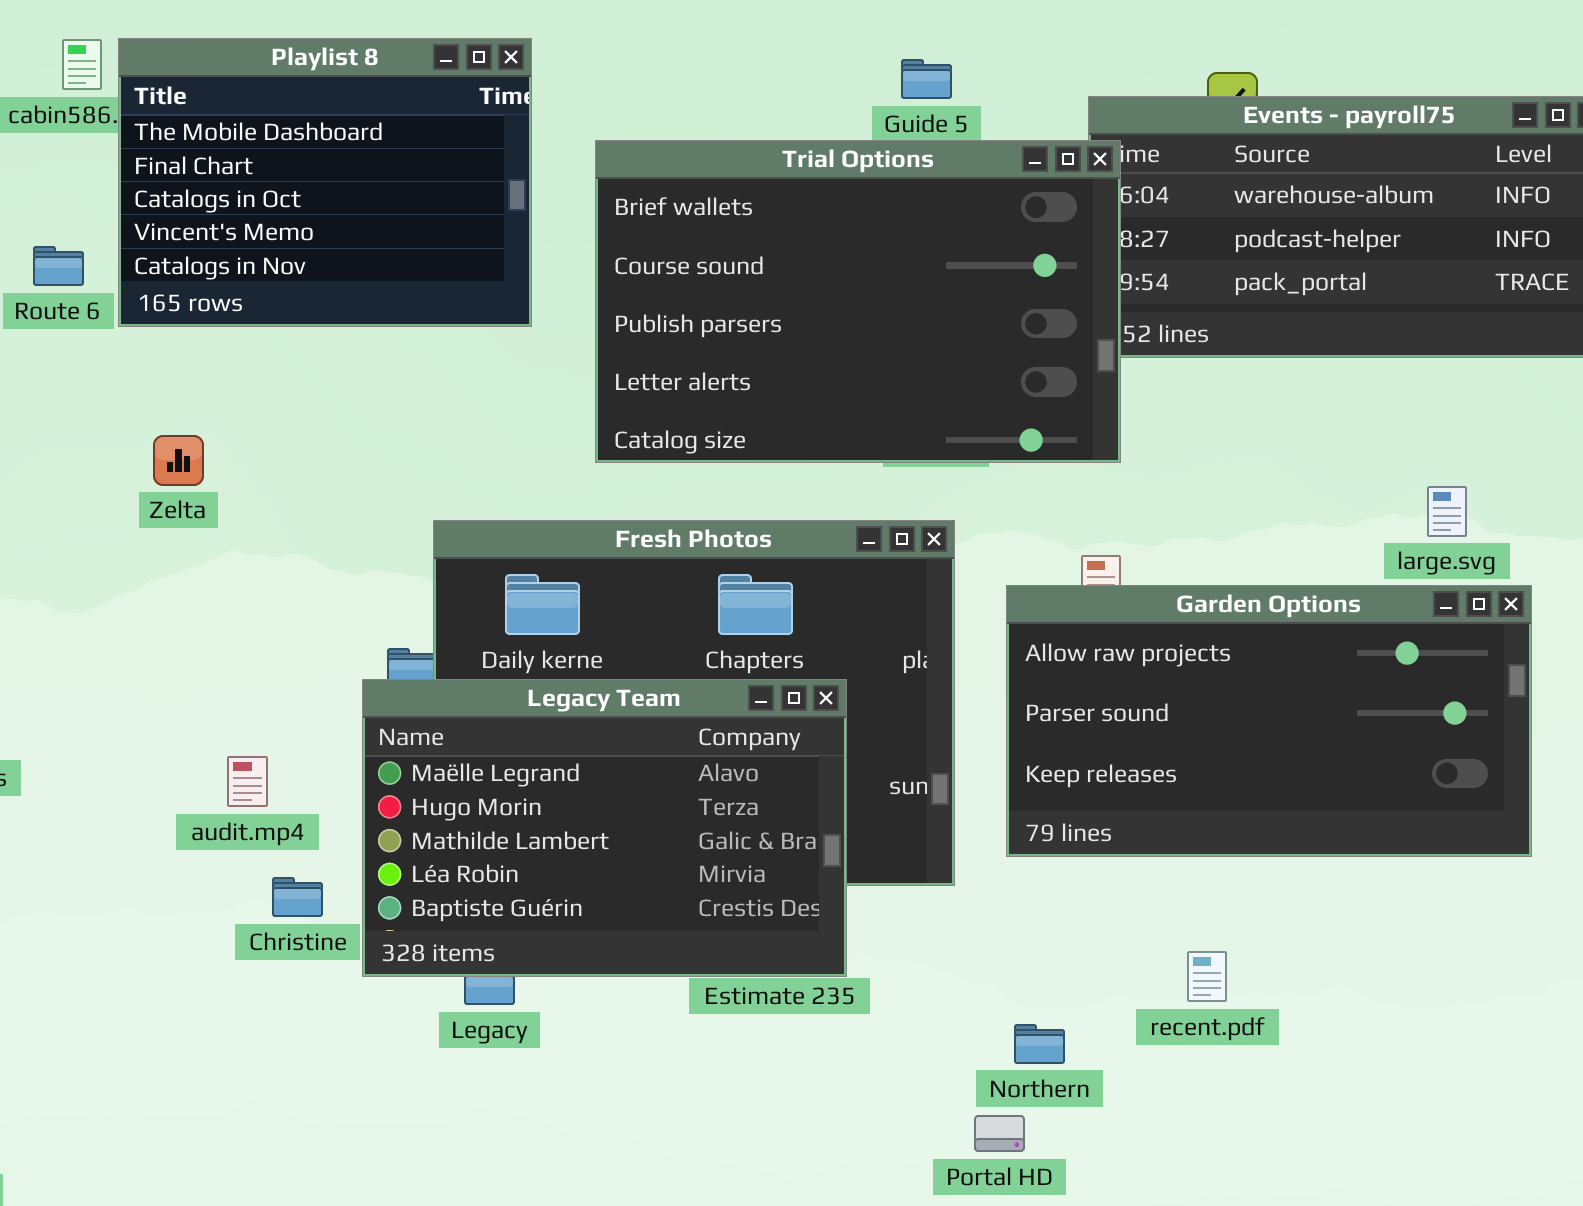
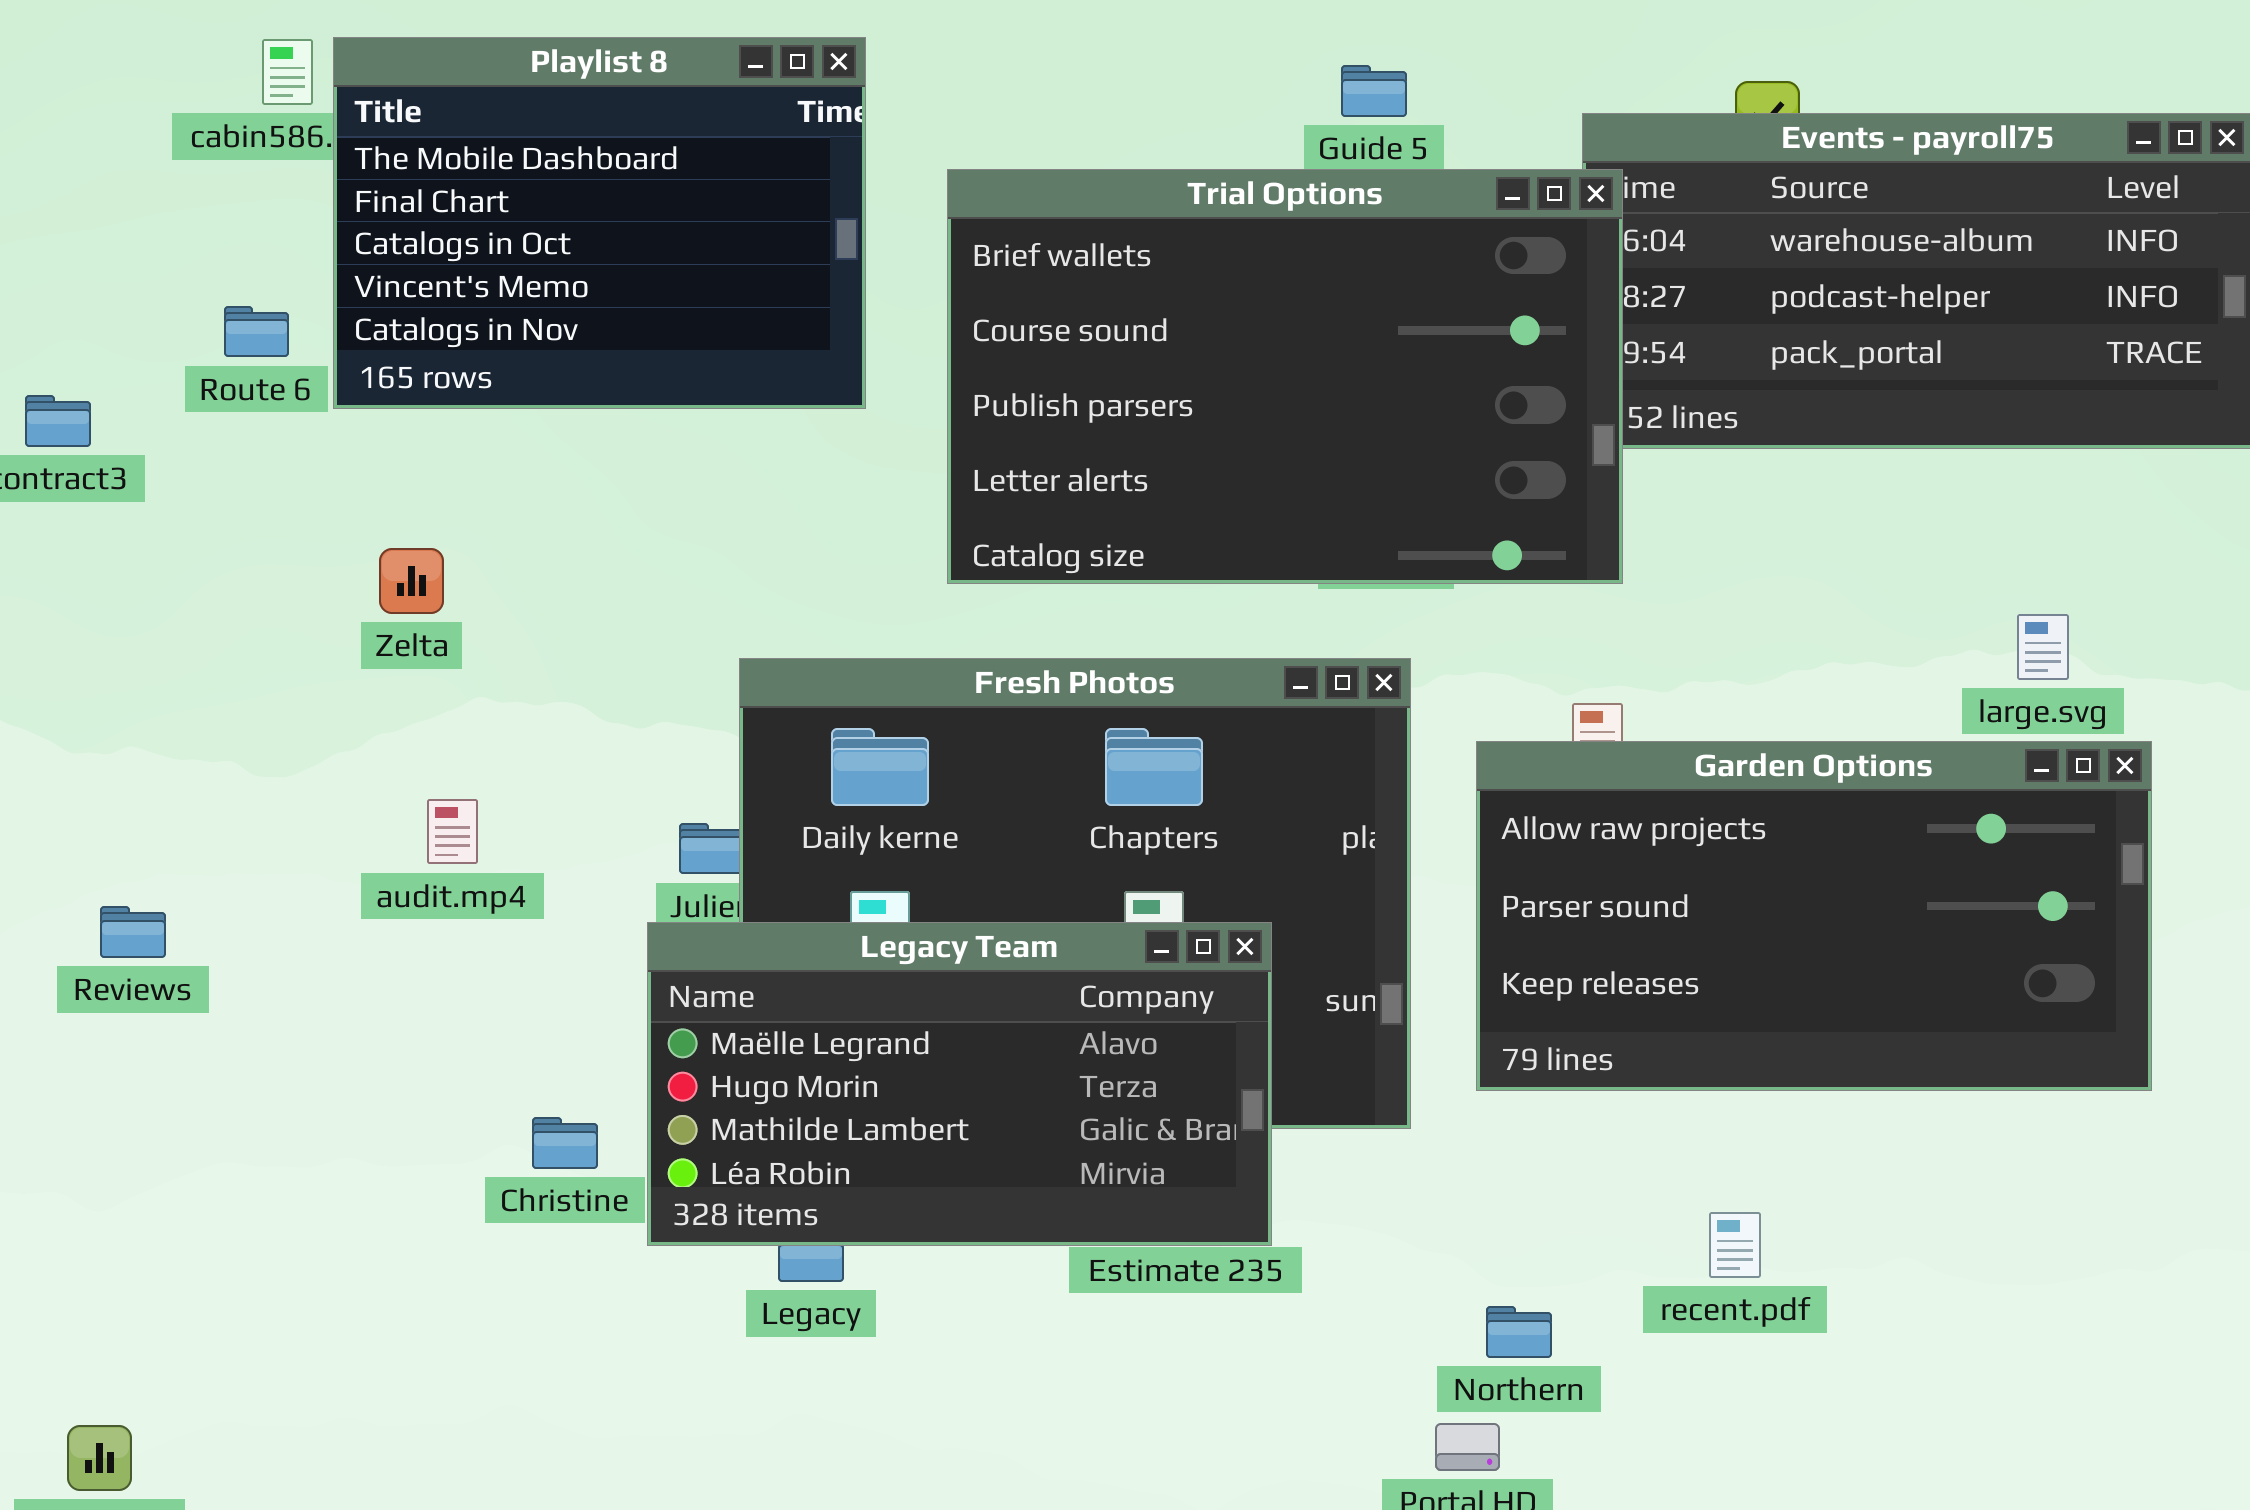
Legacy Team: [362,679,847,977] -> [647,922,1272,1246], resized
audit.mp4: [227,756,268,807] -> [427,799,478,864], moved

